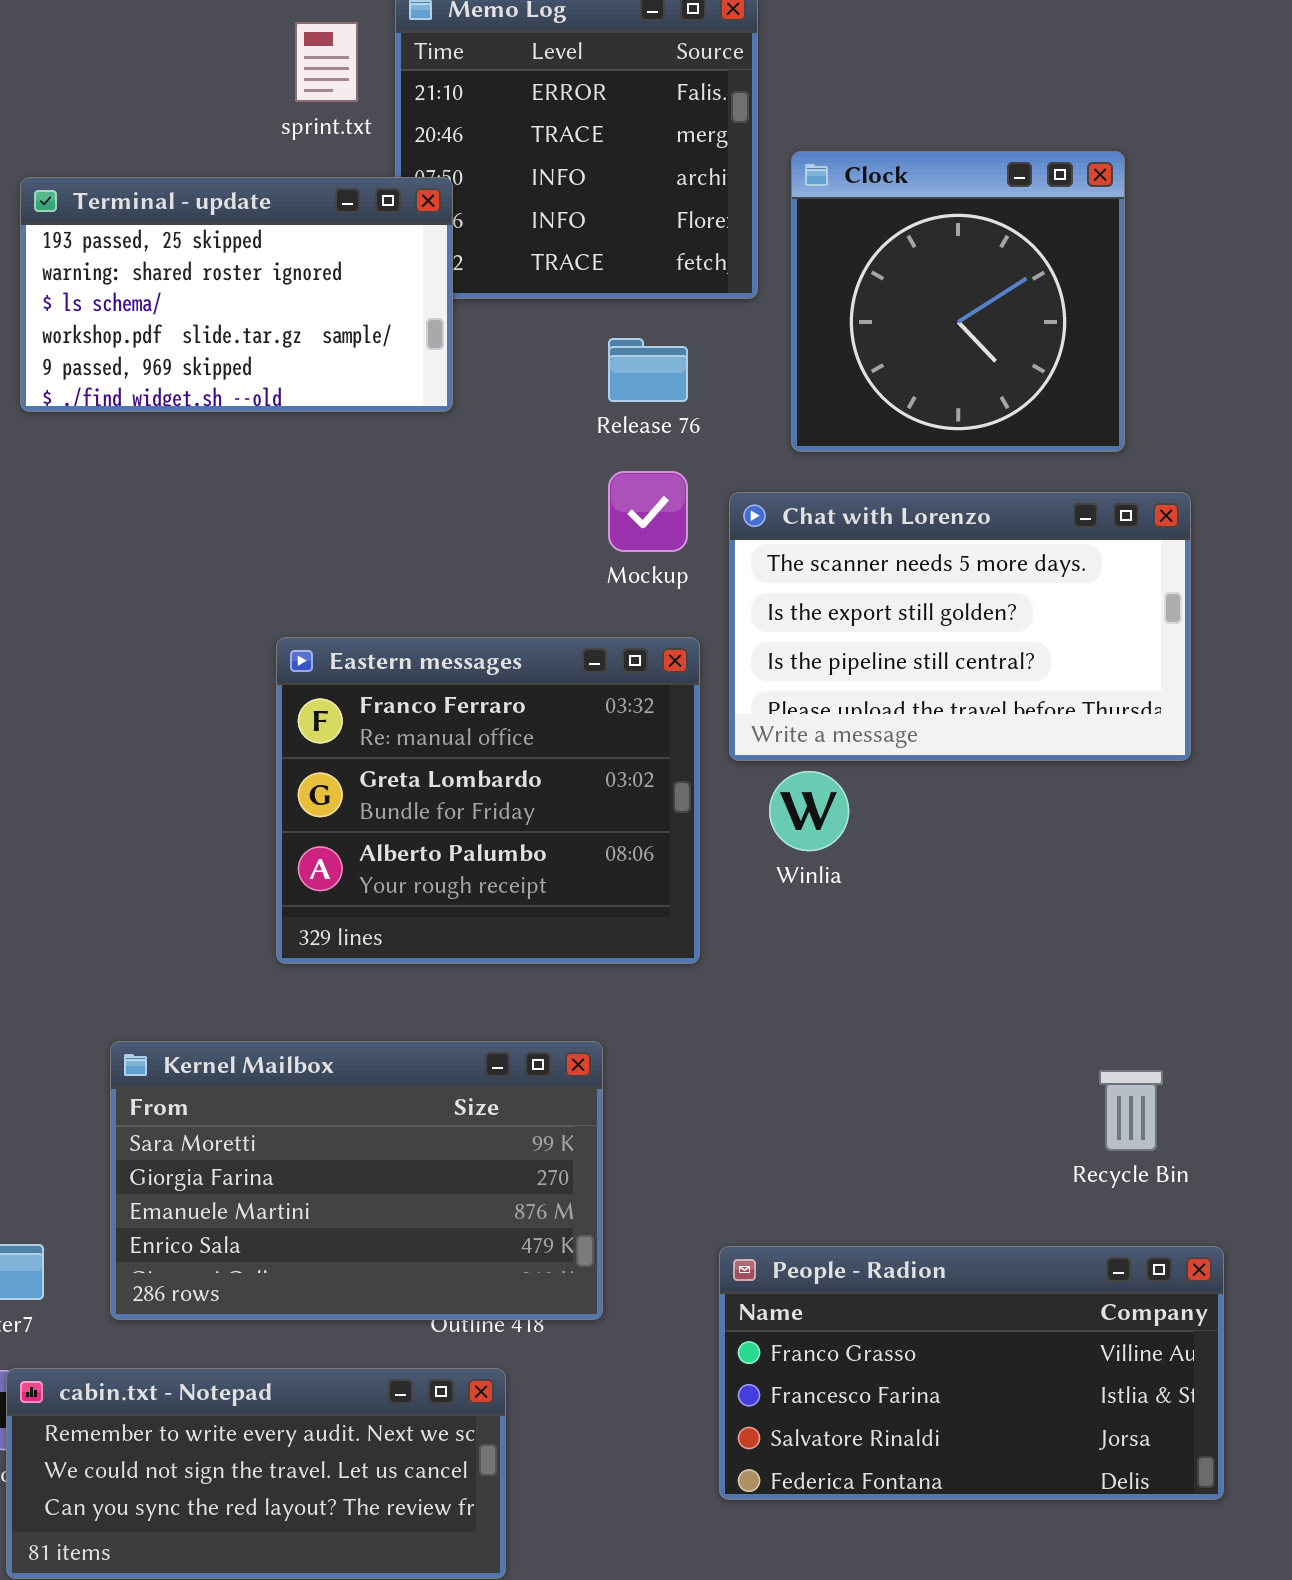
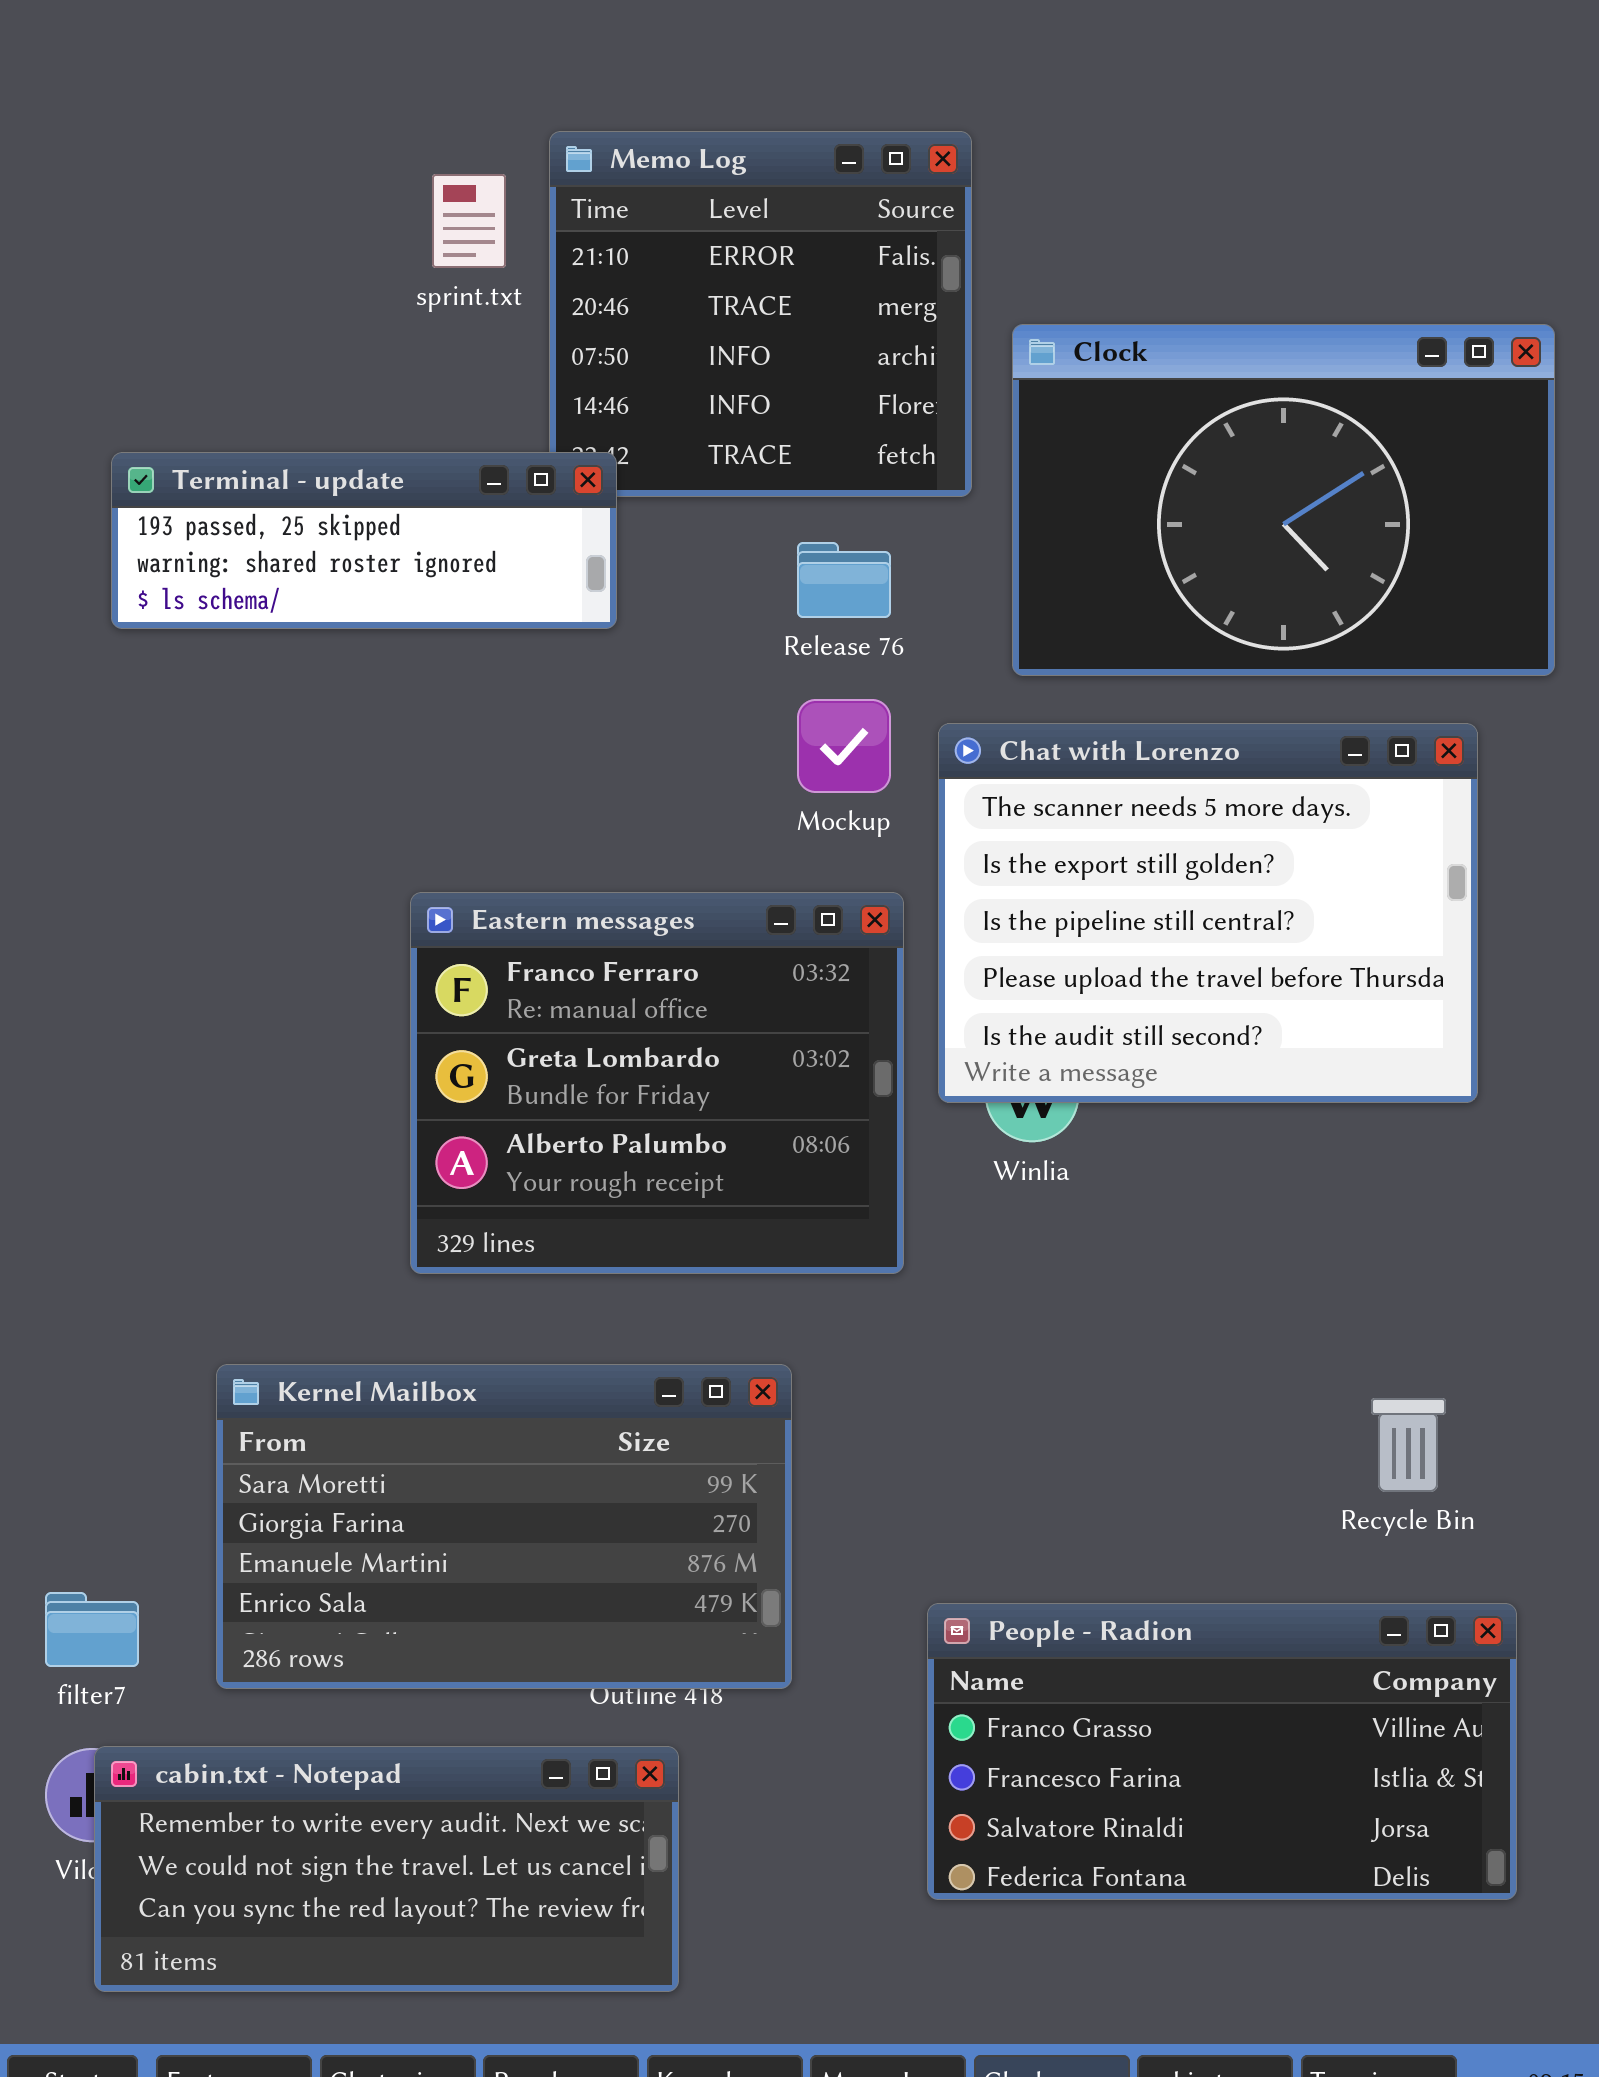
Clock: [791,151,1125,452] -> [1012,324,1555,676], resized
Terminal - update: [20,177,453,412] -> [111,452,617,629], resized
Chat with Lorenzo: [729,492,1191,761] -> [938,723,1478,1103], resized

